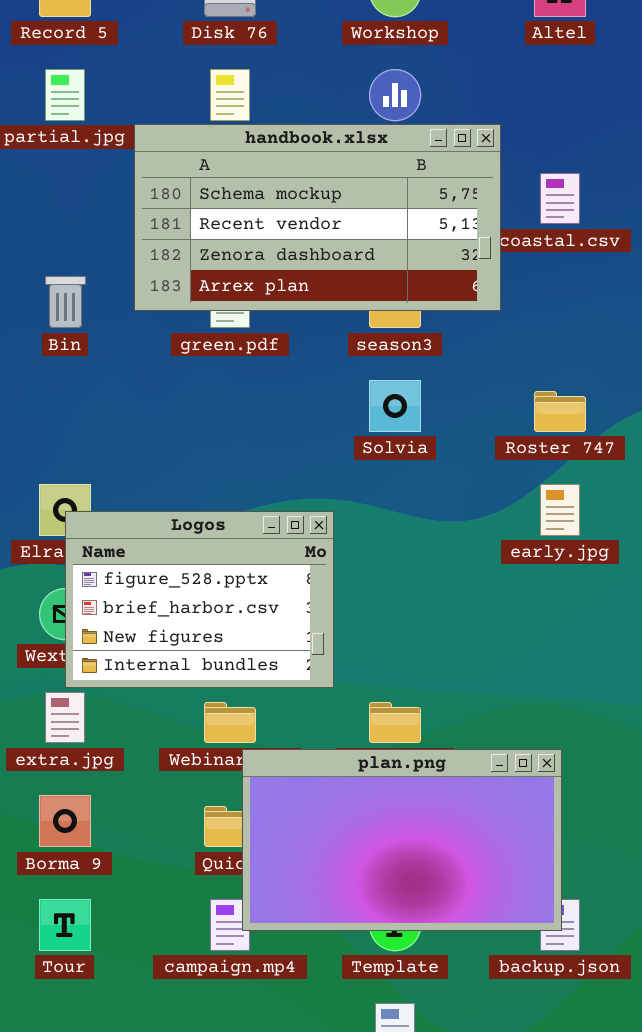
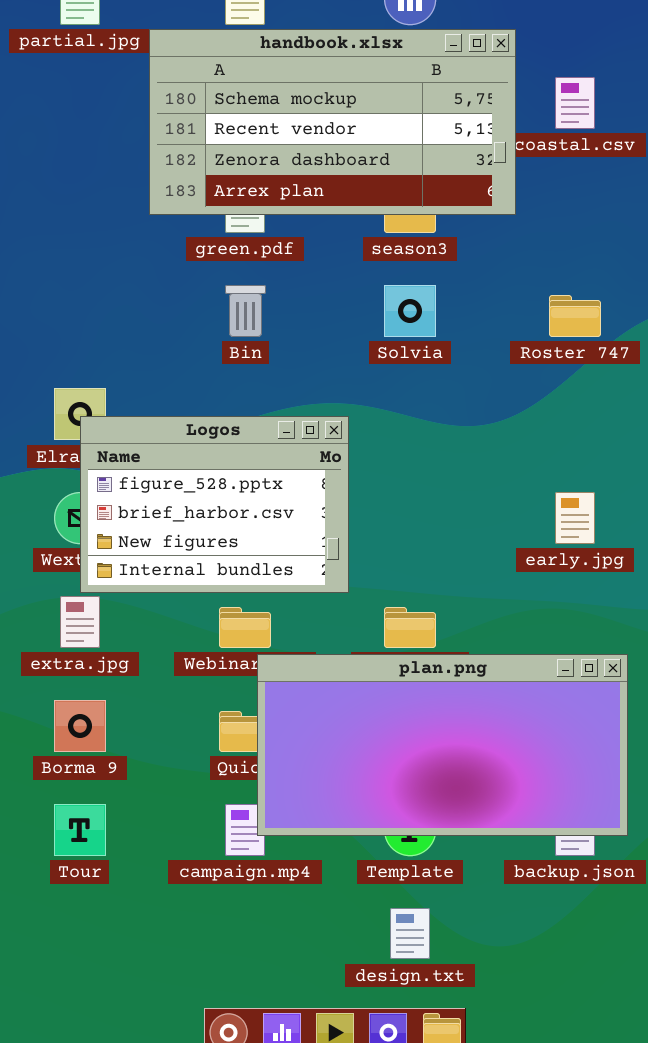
Bin: [45,276,86,328] -> [225,285,266,337], moved
early.jpg: [540,484,580,536] -> [555,492,595,544], moved
plan.png: [242,749,562,931] -> [257,654,628,836], resized

